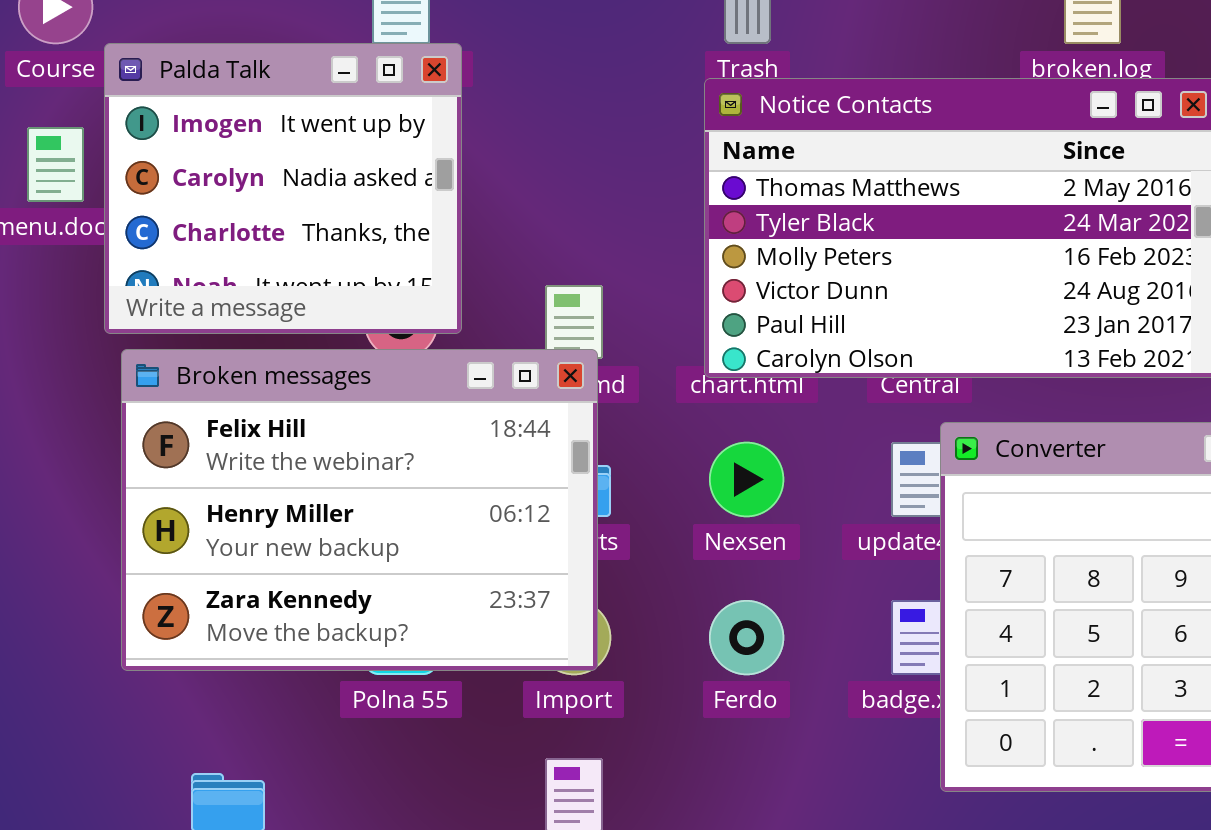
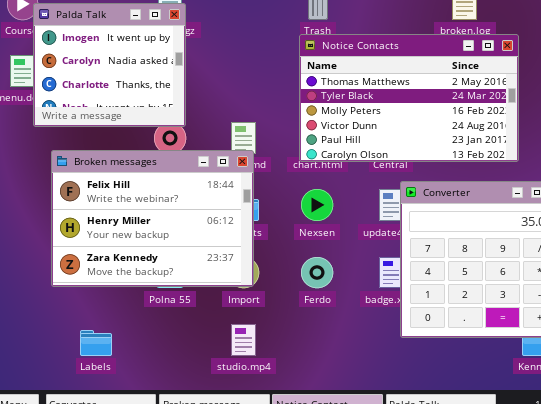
Palda Talk: [104,43,462,334] -> [33,3,186,127], moved

